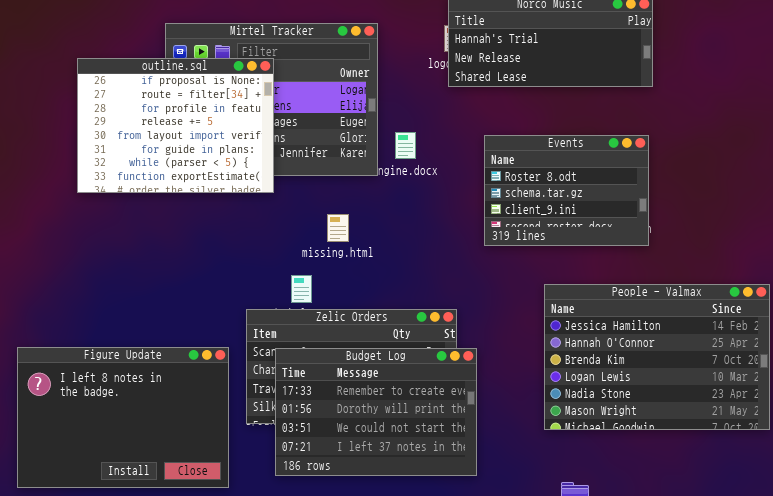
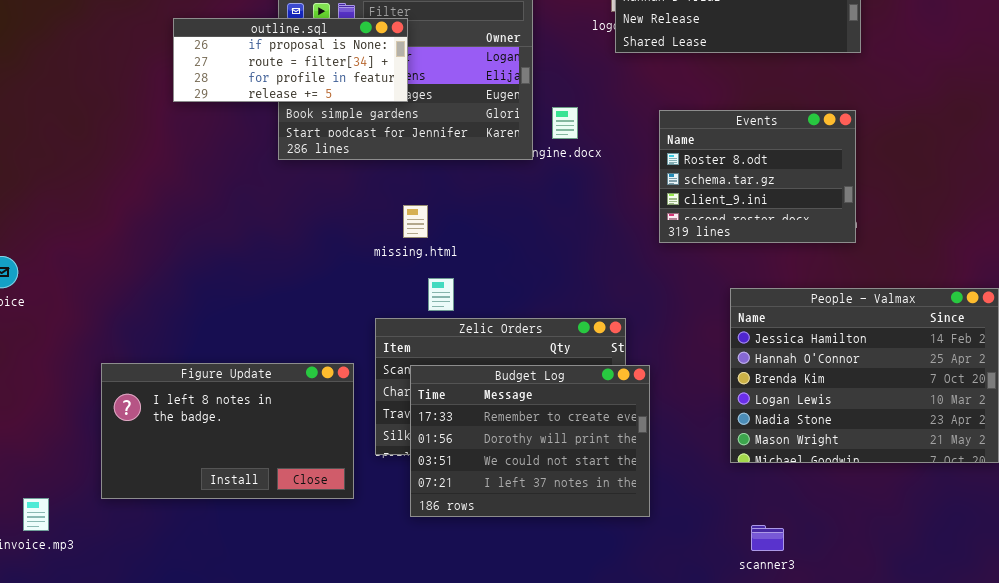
outline.sql: [77,58,274,193] -> [173,18,408,102], resized
missing.html: [327,214,349,242] -> [403,205,428,238], moved
Figure Update: [17,347,229,488] -> [101,363,354,499], resized

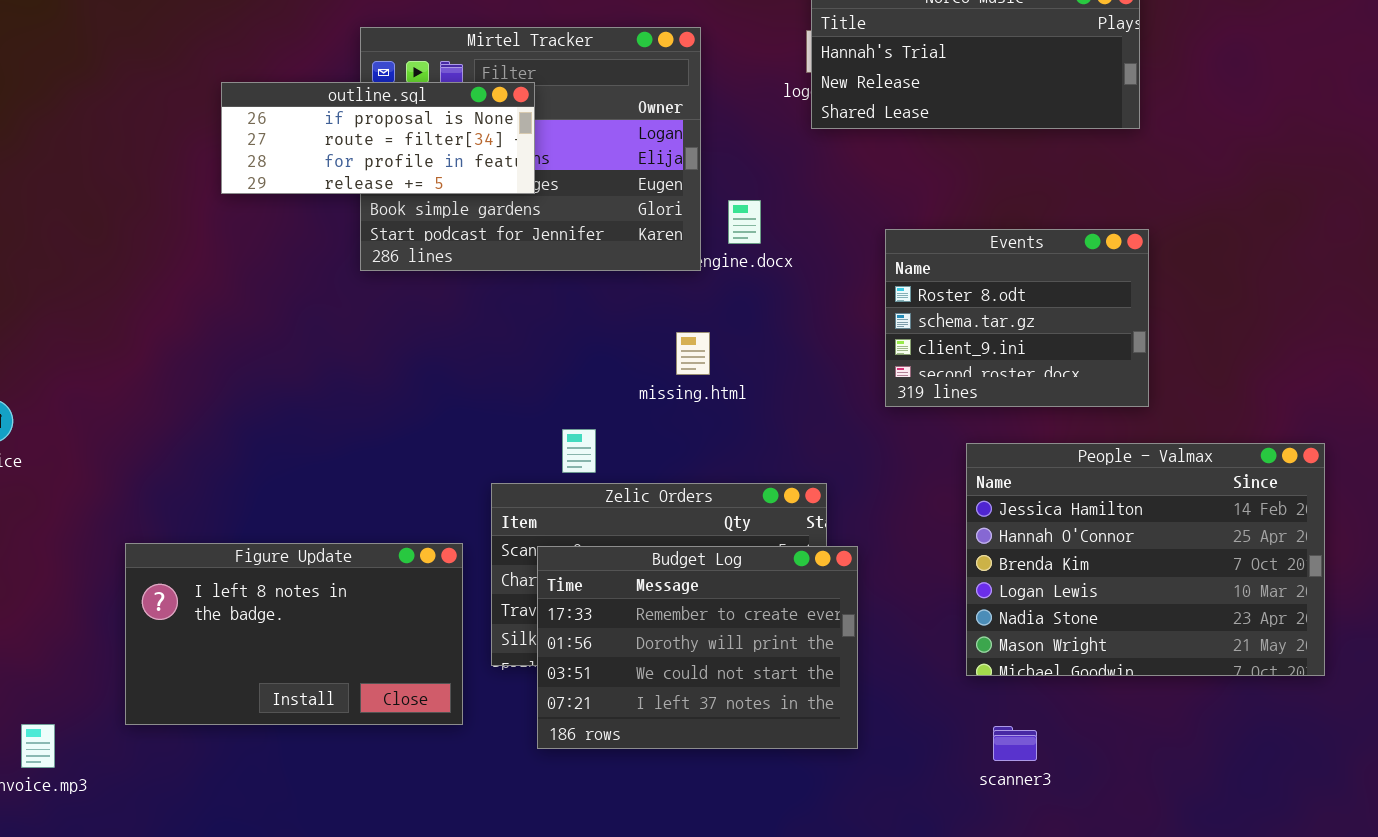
Events: [659,110,856,243] -> [885,229,1149,407], moved
missing.html: [403,205,428,238] -> [676,332,710,375], moved
scanner3: [751,525,784,551] -> [993,726,1037,761], moved

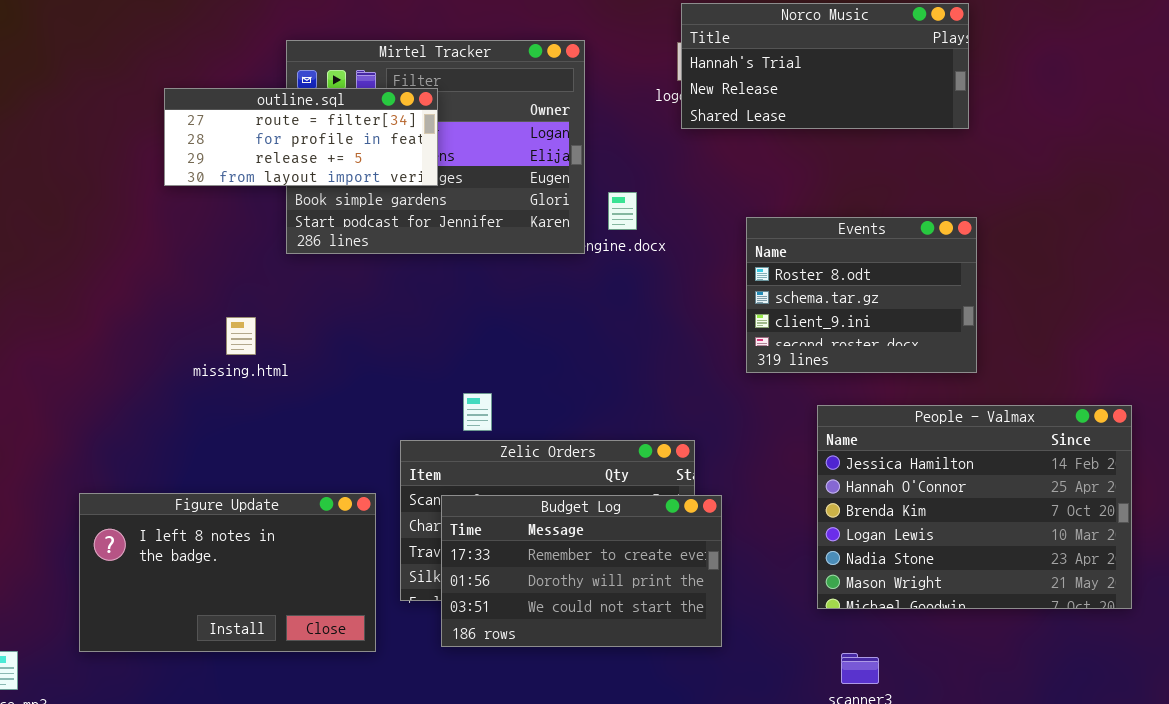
outline.sql: [221,82,535,194] -> [164,88,438,186], scrolled down 1 row
missing.html: [676,332,710,375] -> [226,317,256,355], moved
Budget Log: [537,546,858,749] -> [441,495,722,647], resized

